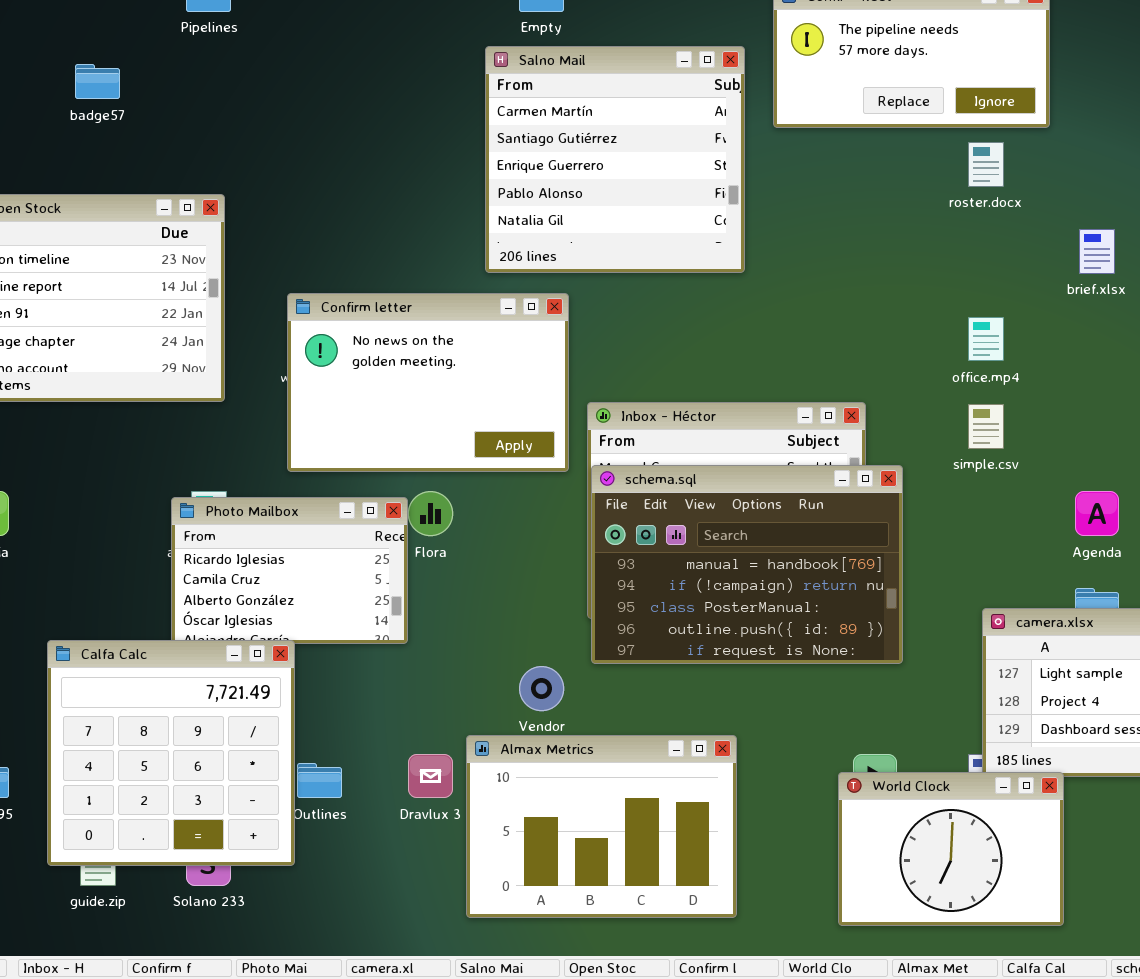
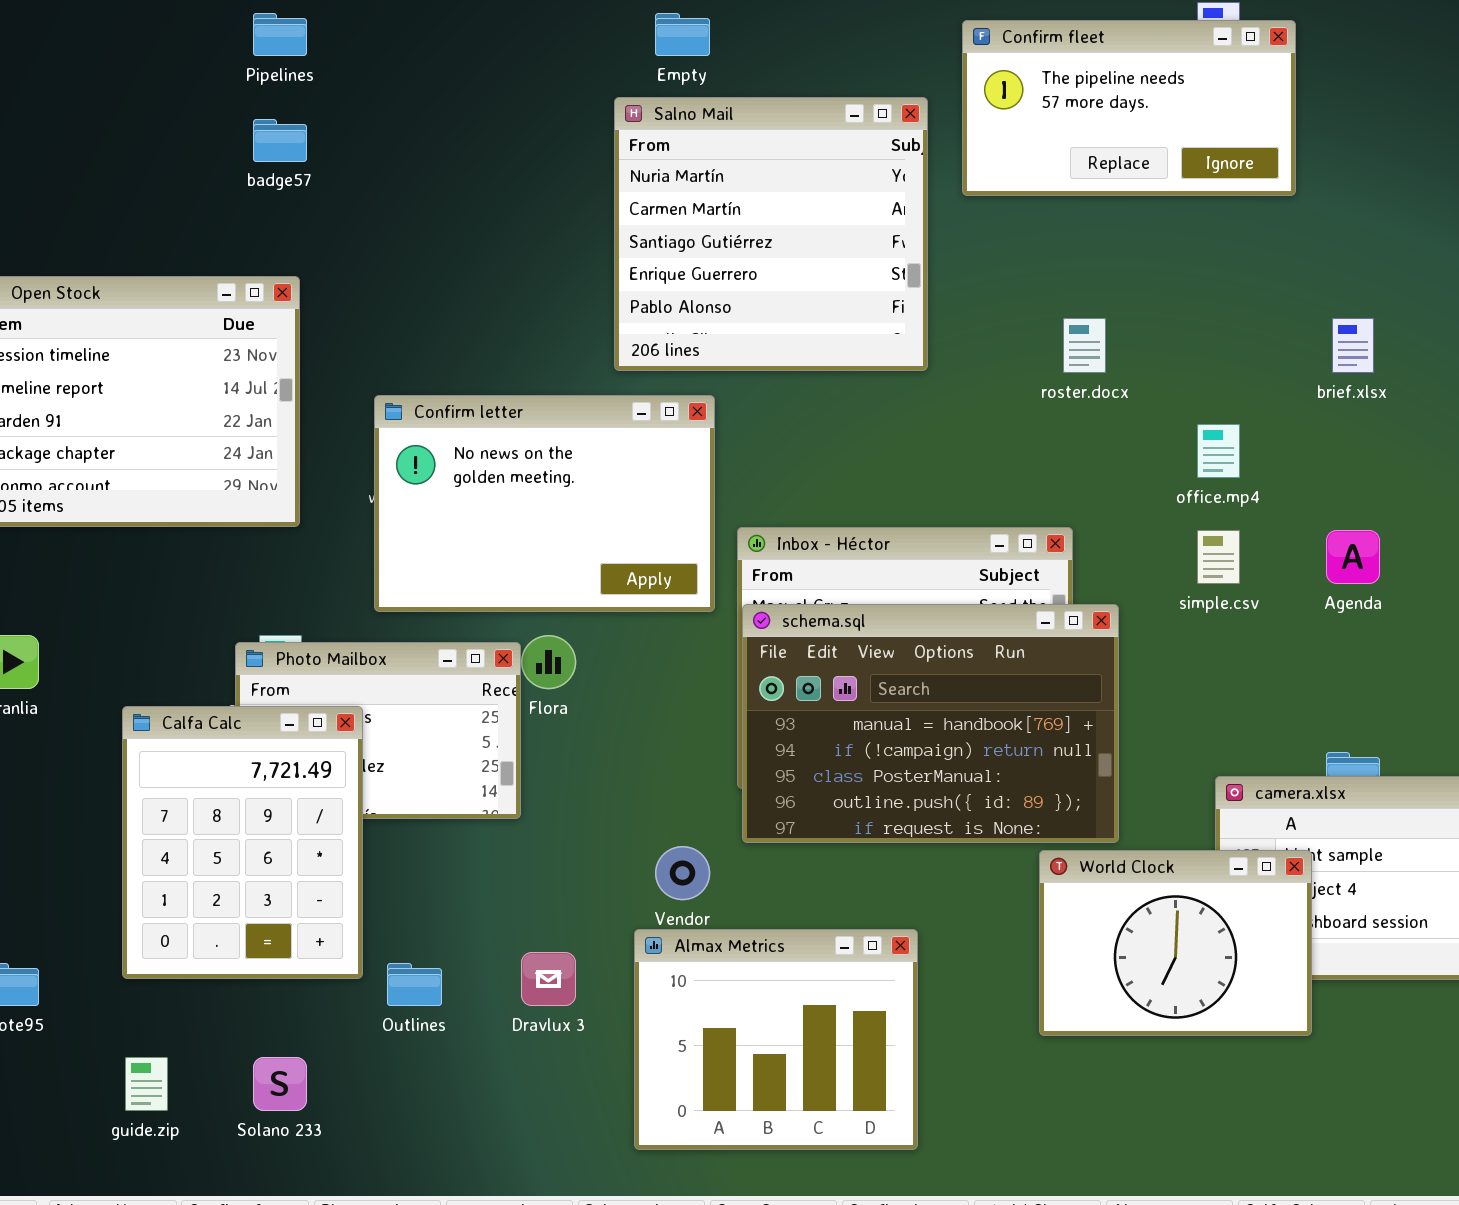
Salno Mail: [485,46,745,273] -> [614,97,928,371], scrolled up 1 row
badge57: [75,64,120,99] -> [253,119,307,162], moved
roster.docx: [968,142,1004,187] -> [1063,318,1106,373], moved
Agenda: [1075,491,1119,536] -> [1326,530,1380,584], moved
Calfa Calc: [47,640,295,866] -> [122,706,363,979], moved, resized
Almax Metrics: [466,735,737,918] -> [634,929,918,1150], resized
World Clock: [838,772,1064,926] -> [1039,850,1312,1036], moved

